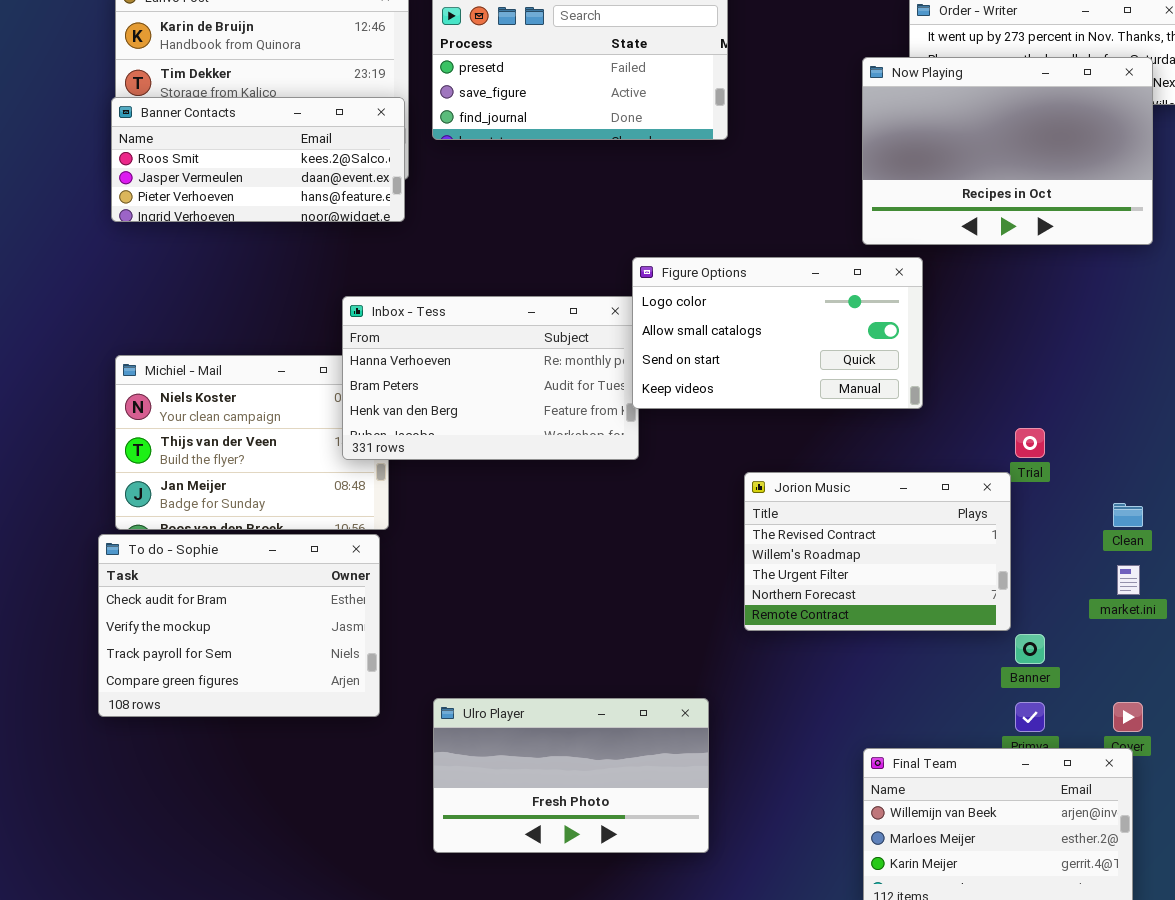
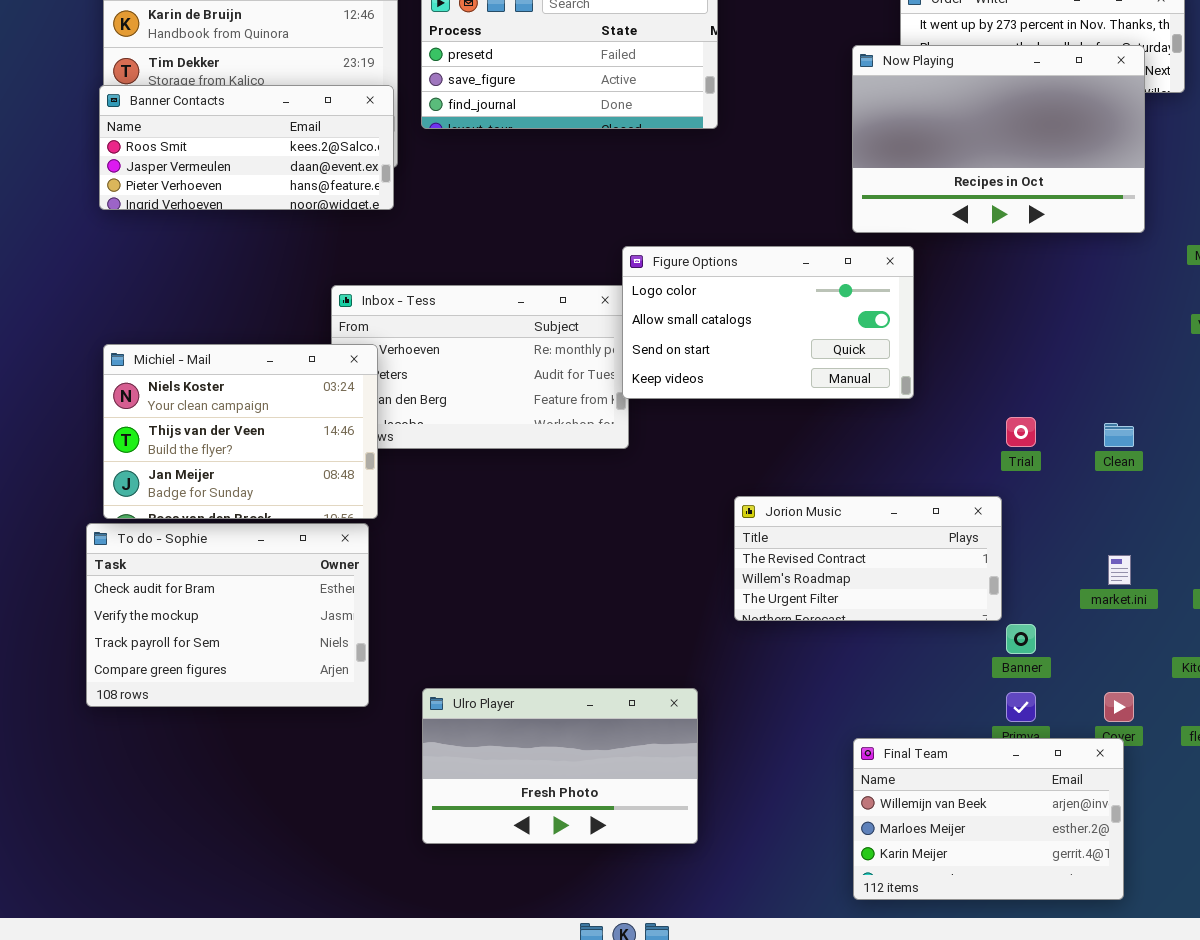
Michiel - Mail: [115,355,389,530] -> [103,344,378,519], raised
Jorion Music: [744,472,1011,631] -> [734,496,1002,621], resized
Clean: [1113,503,1143,527] -> [1104,423,1134,447], moved

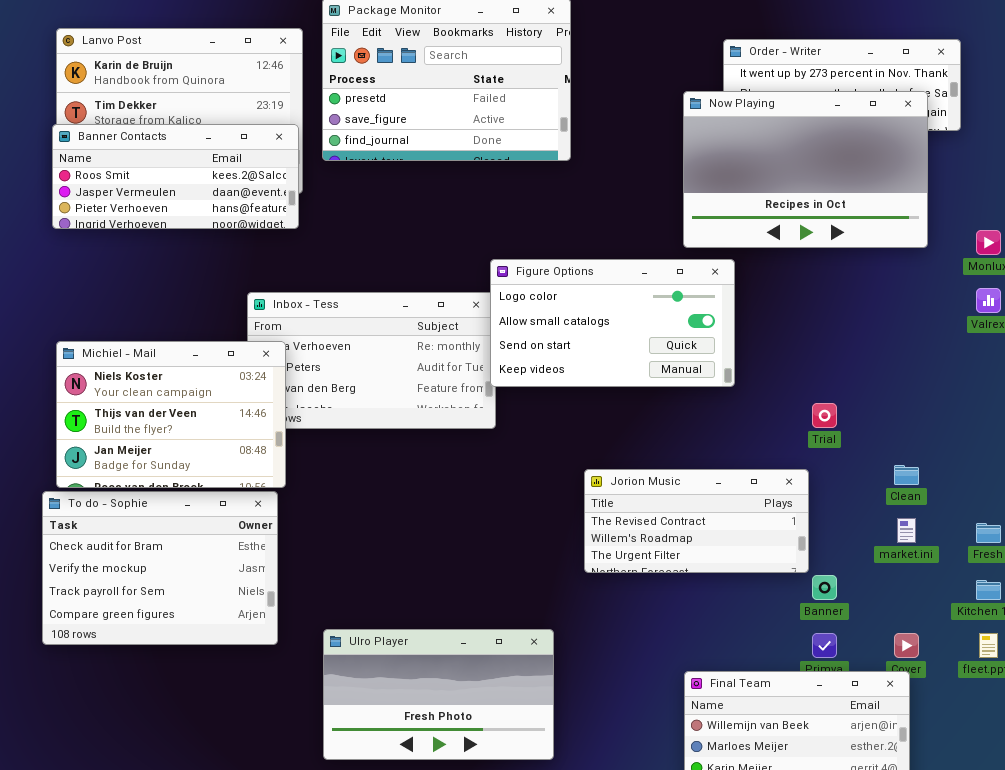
Clean: [1104,423,1134,447] -> [894,465,919,485], moved

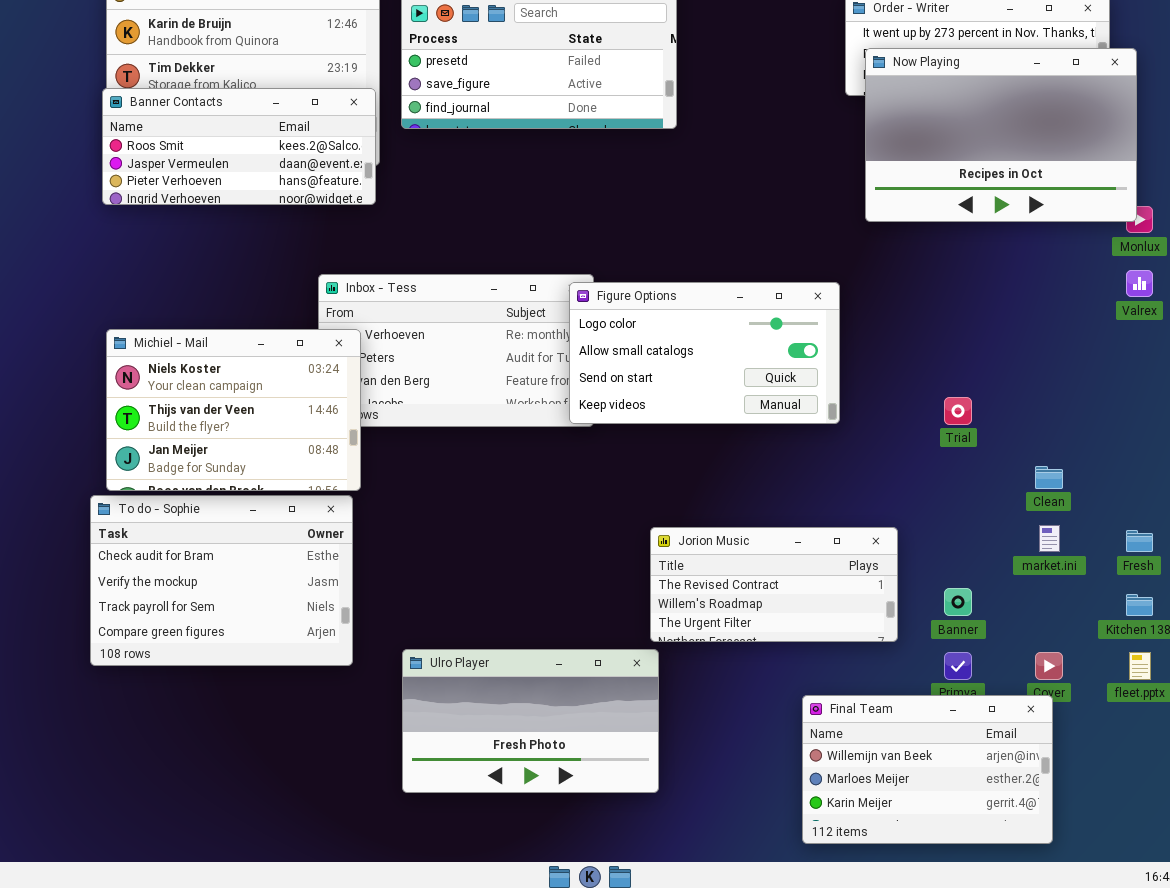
Now Playing: [683,91,928,248] -> [865,48,1137,222], moved
Figure Options: [490,259,735,387] -> [569,282,840,424], moved
Jorion Music: [584,469,809,573] -> [650,527,898,642], moved

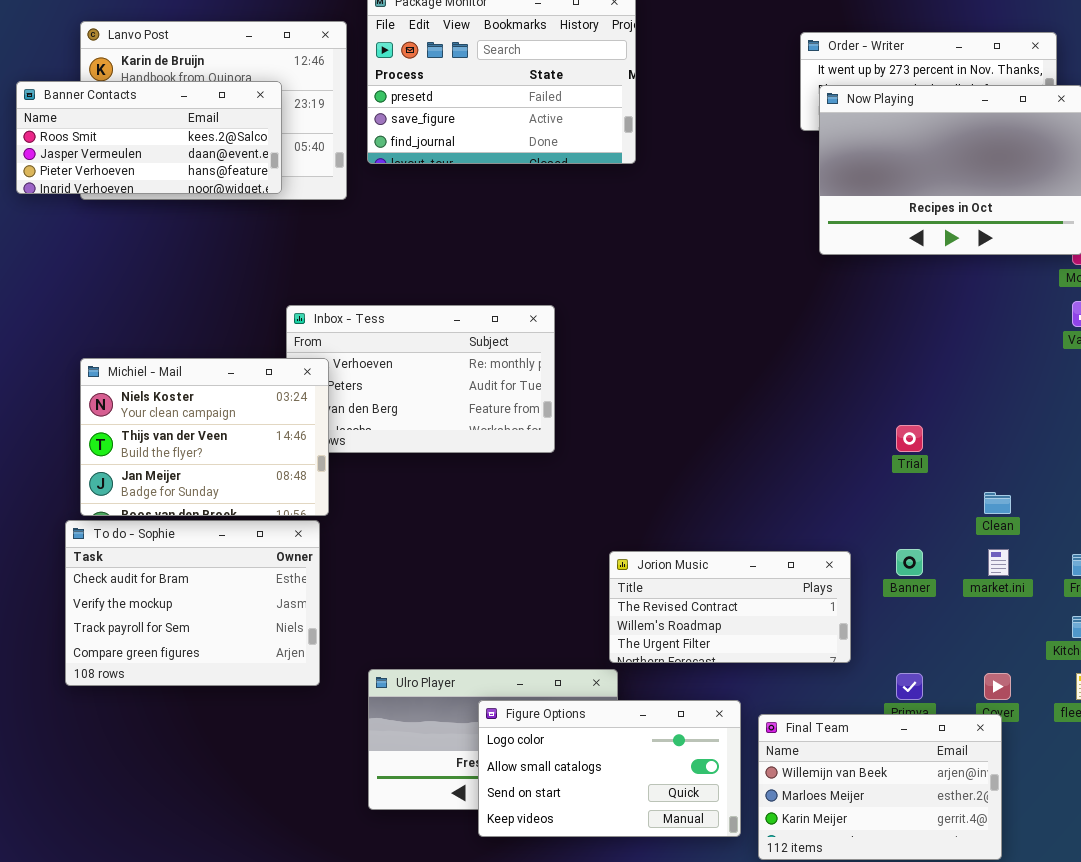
Banner Contacts: [102,88,376,205] -> [16,81,282,194], moved
Figure Options: [569,282,840,424] -> [478,700,741,837], moved
Banner: [944,588,972,616] -> [896,549,923,576], moved

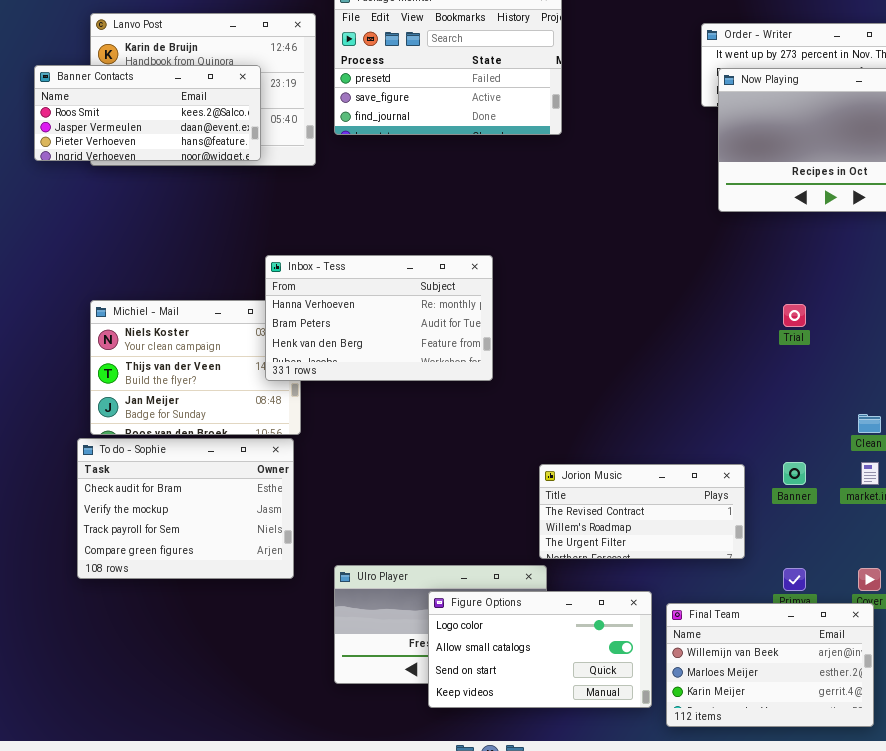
Inbox - Tess: [286,305,555,453] -> [265,255,493,381], raised
Trial: [896,425,923,452] -> [783,304,806,327], moved

